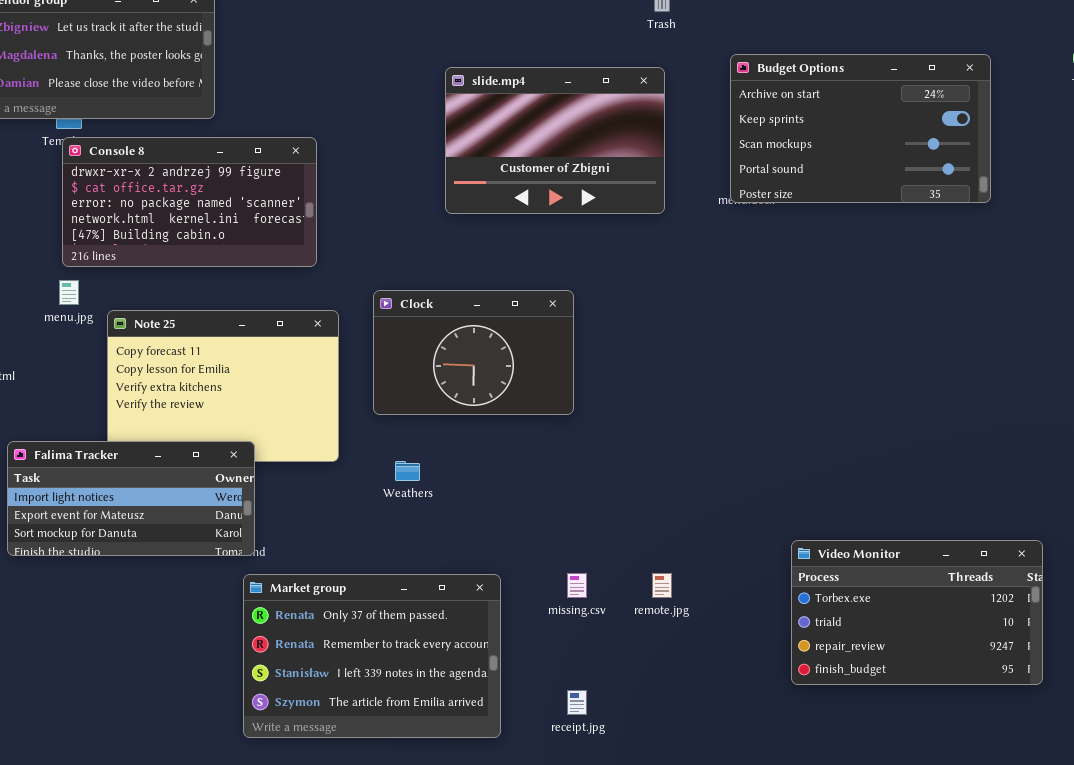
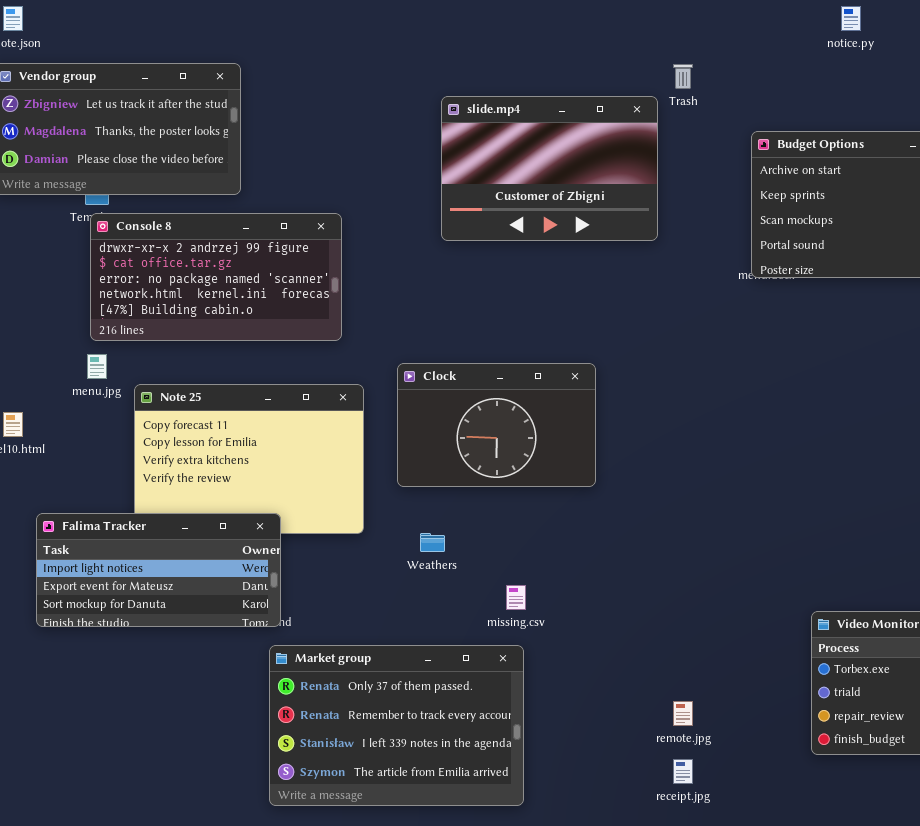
slide.mp4: [445,67,665,214] -> [441,96,658,241], moved
missing.csv: [567,573,587,598] -> [506,585,526,610], moved
remote.jpg: [652,573,672,598] -> [673,701,693,726], moved
receipt.jpg: [567,690,587,715] -> [673,759,693,784], moved

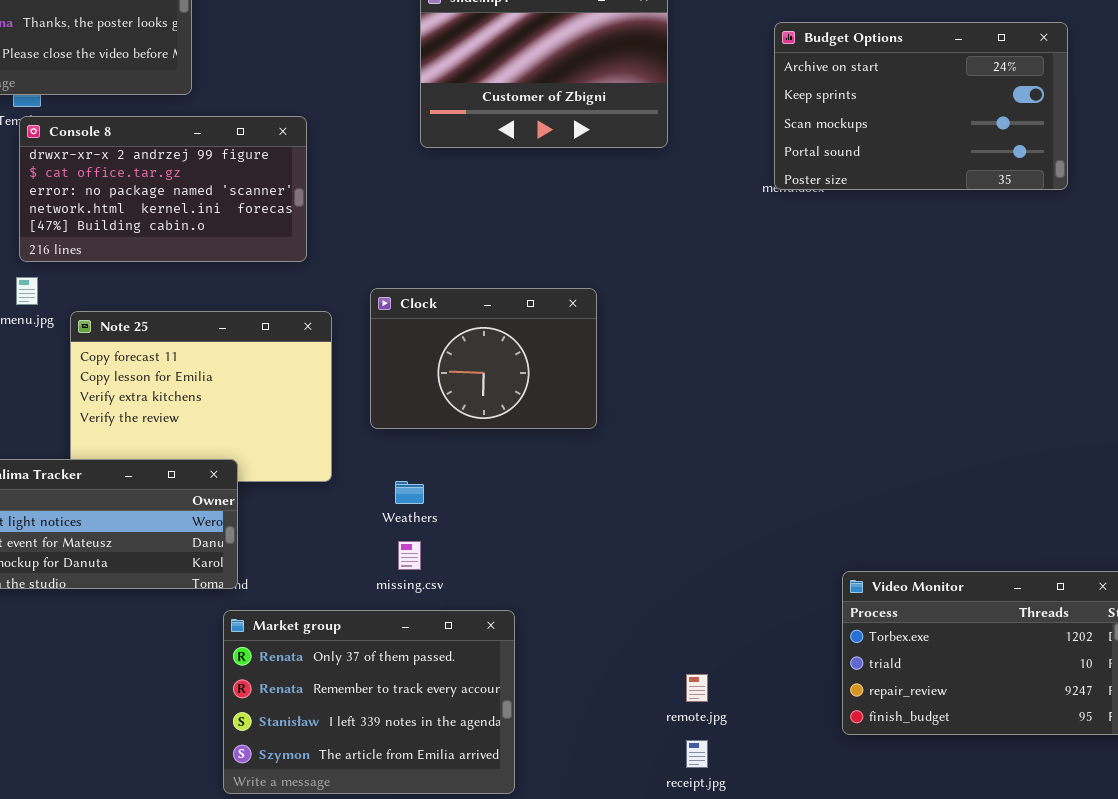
missing.csv: [506,585,526,610] -> [398,541,421,570], moved

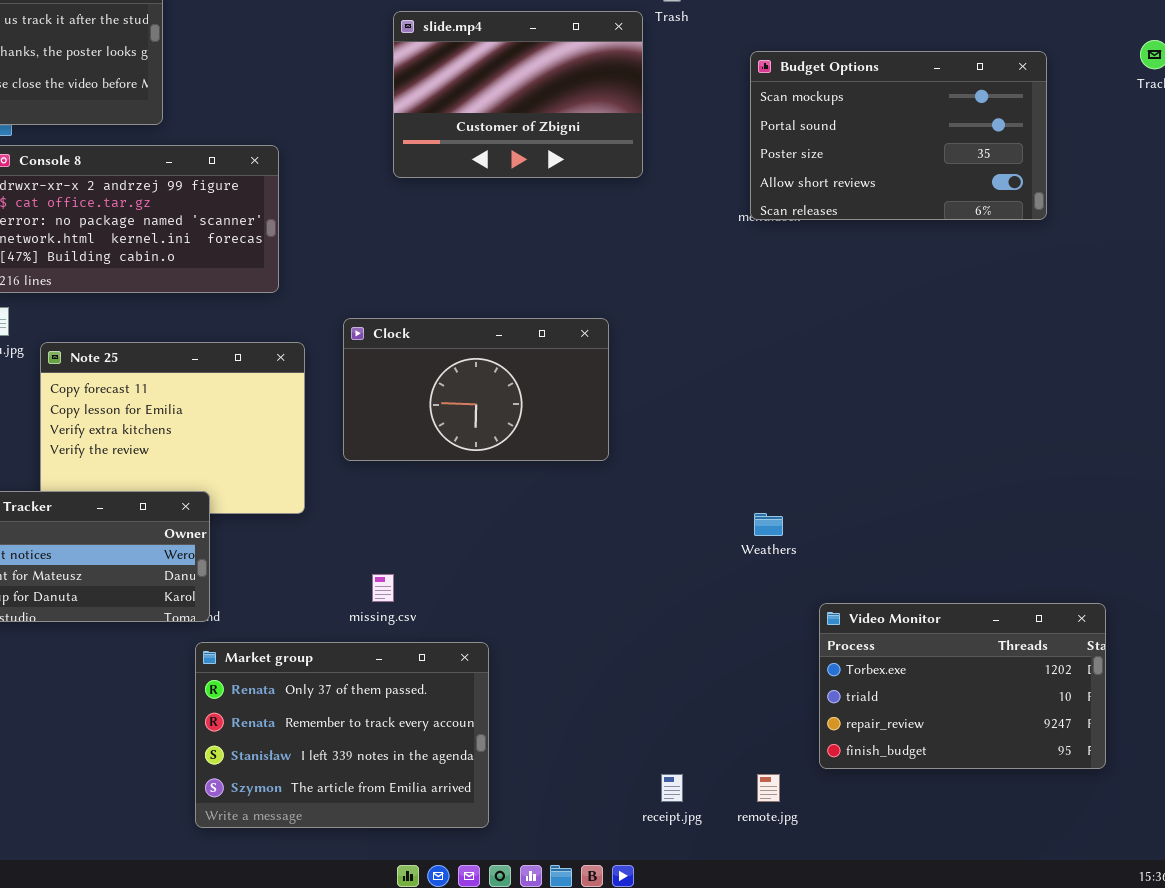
Budget Options: [774,22,1068,190] -> [750,51,1047,220], scrolled down 2 rows
Clock: [370,288,597,429] -> [343,318,609,461], resized
Weathers: [395,481,424,504] -> [754,513,783,536], moved
remote.jpg: [686,674,708,702] -> [757,774,780,802], moved

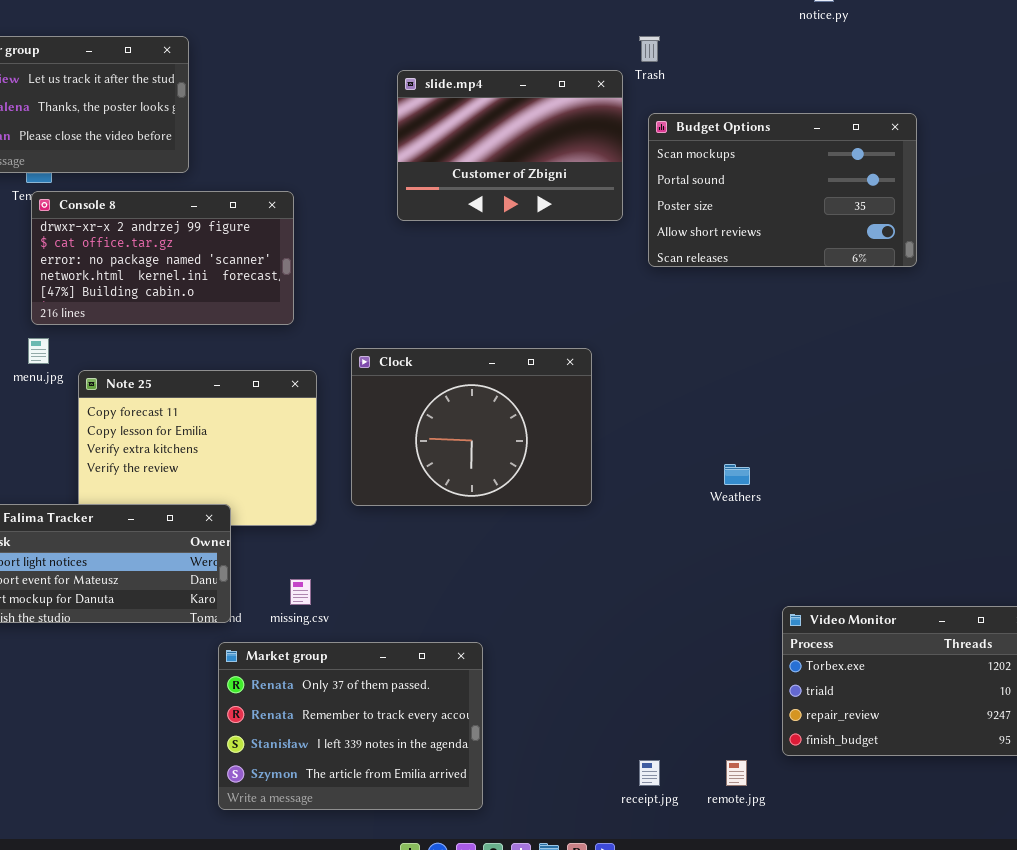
Budget Options: [750,51,1047,220] -> [648,113,917,267], moved
Clock: [343,318,609,461] -> [351,348,592,506], resized
Weathers: [754,513,783,536] -> [724,464,750,485], moved
missing.csv: [372,574,394,602] -> [290,579,311,605], moved

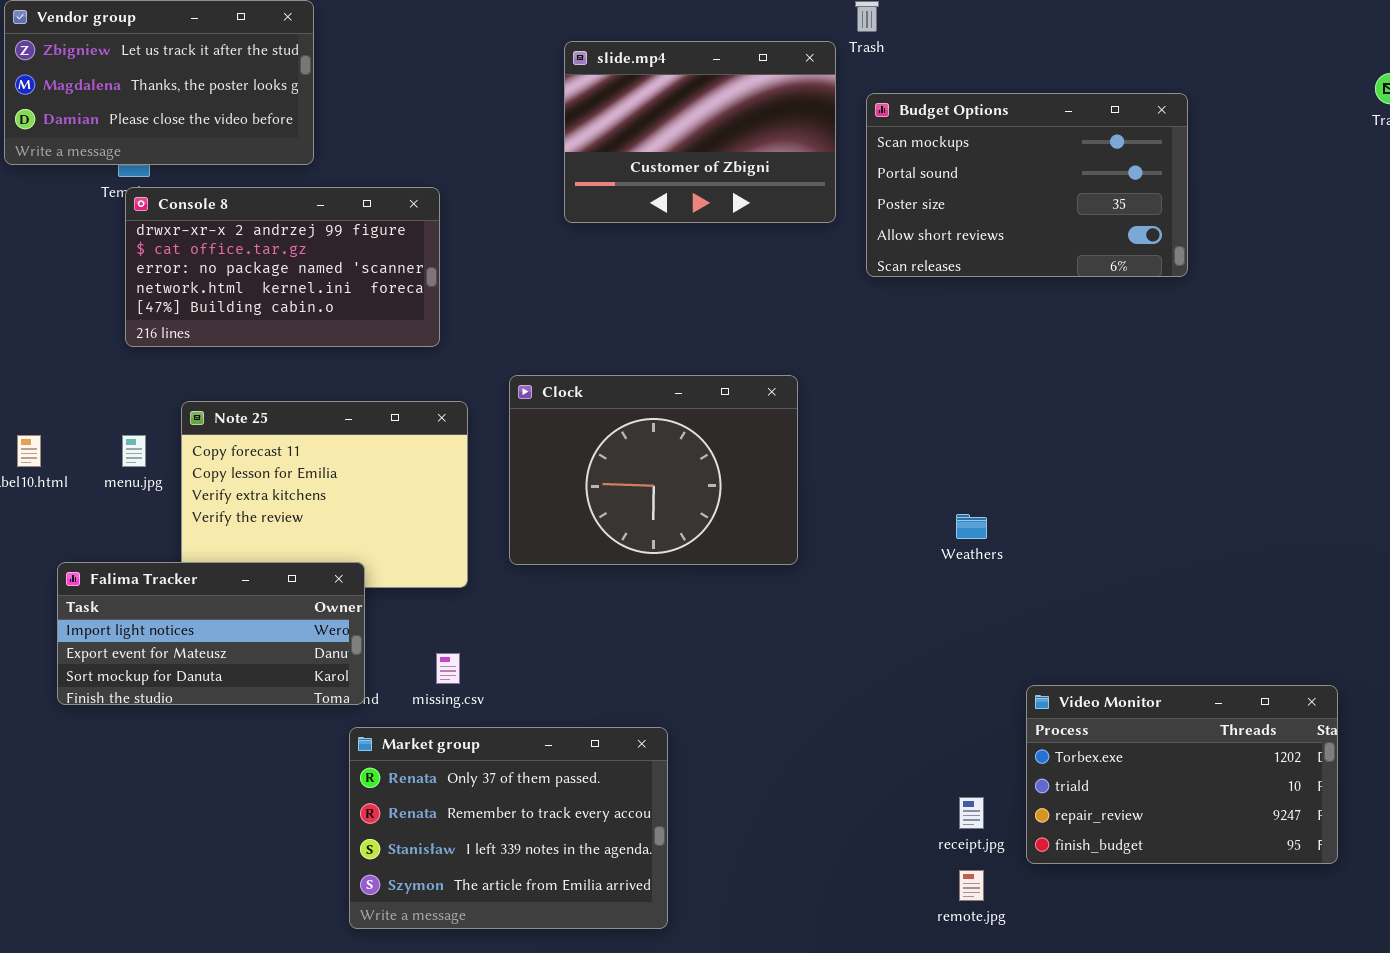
menu.jpg: [28,338,49,364] -> [122,435,146,467], moved
receipt.jpg: [639,760,660,786] -> [959,797,984,829], moved

